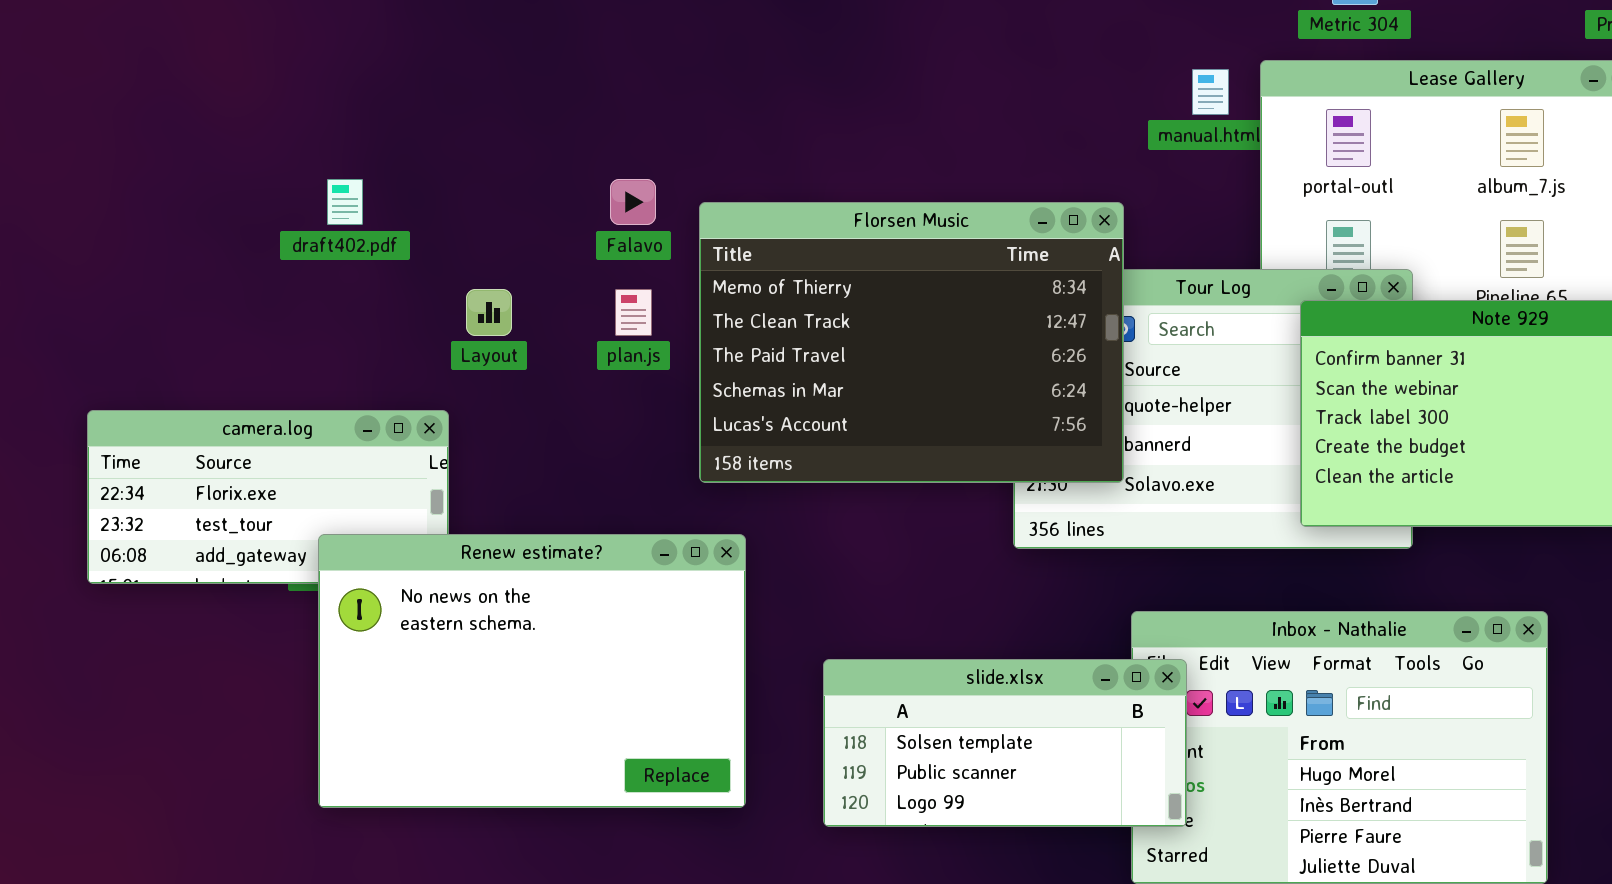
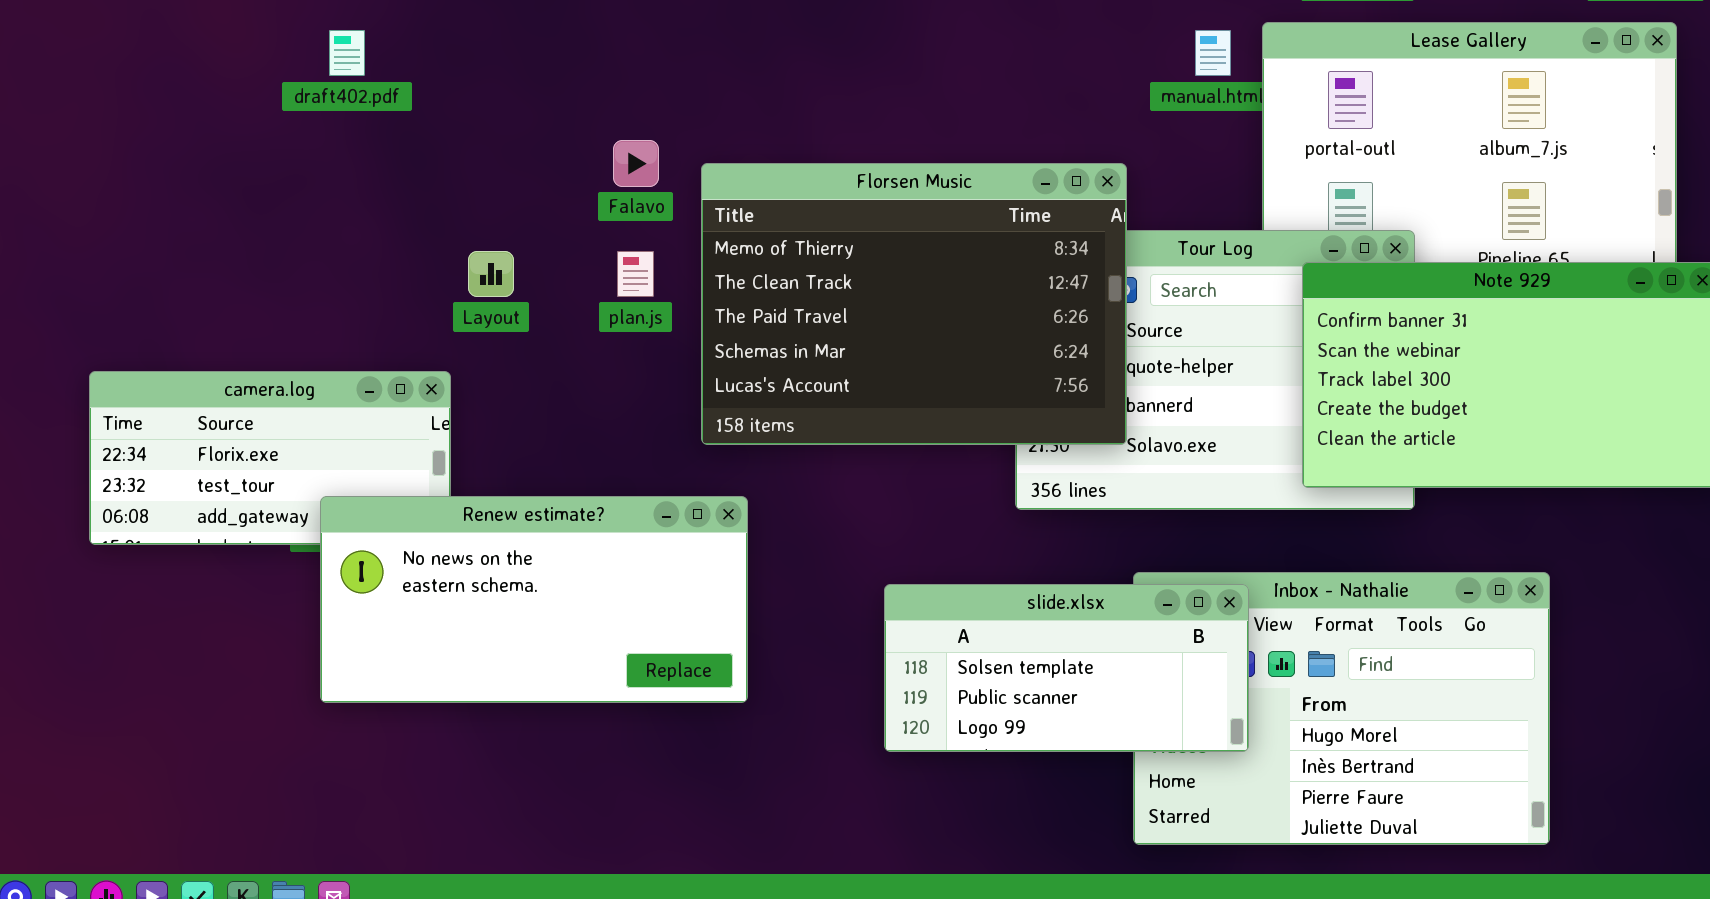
draft402.pdf: [327,179,363,225] -> [329,30,365,76], moved
Renew estimate?: [318,534,746,808] -> [320,496,748,703], resized
slide.xlsx: [823,659,1187,827] -> [884,584,1249,752], moved

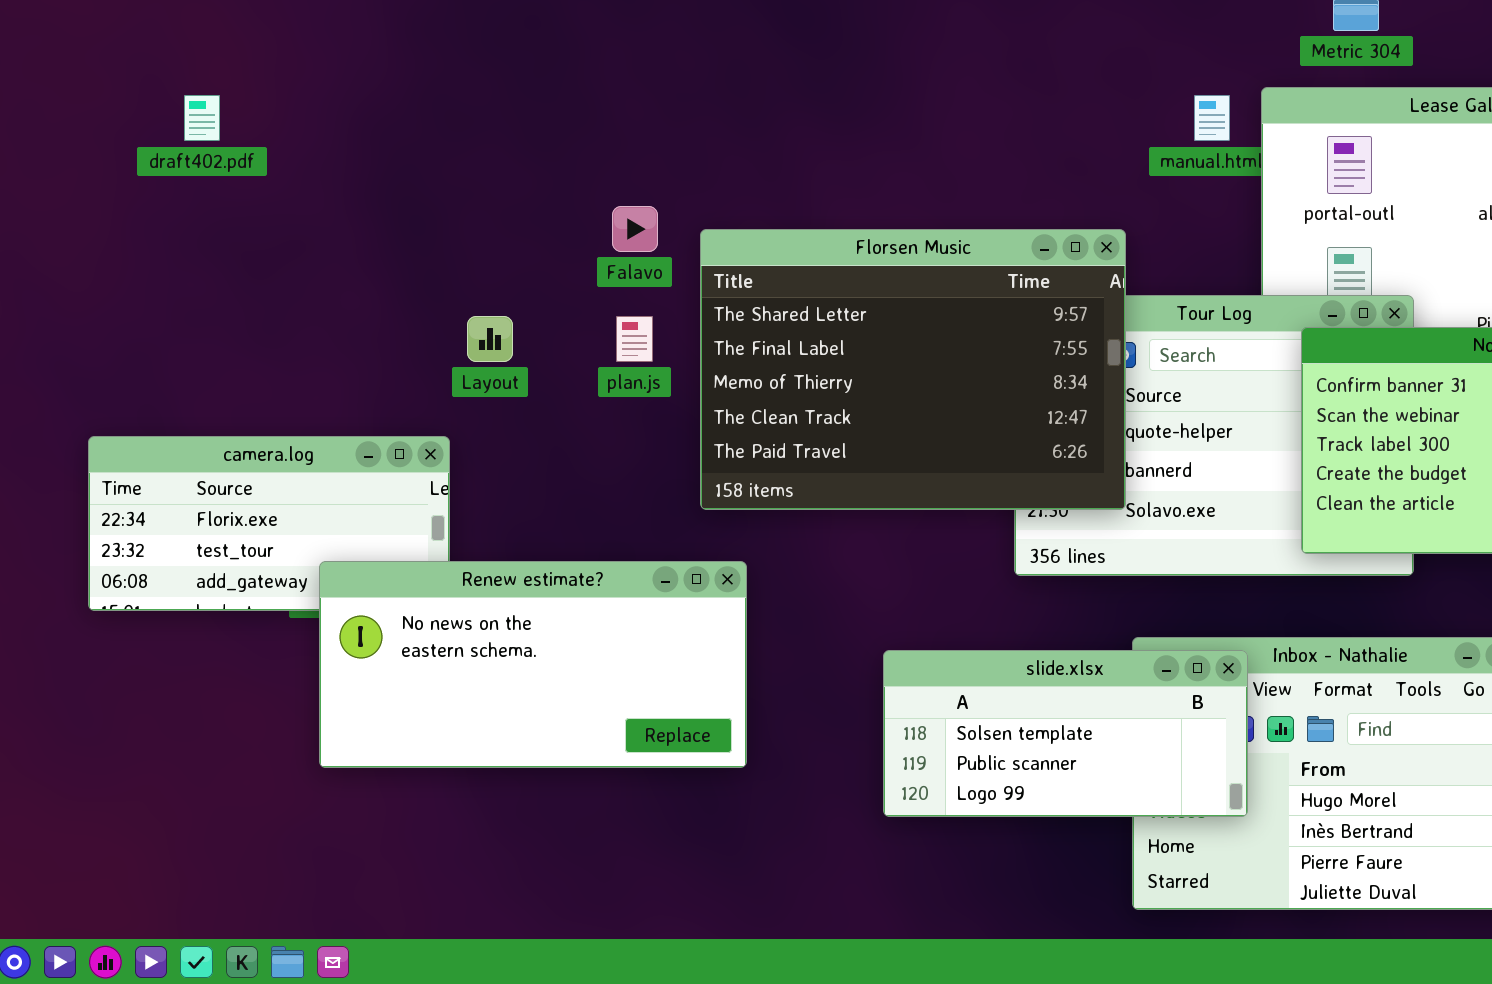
draft402.pdf: [329,30,365,76] -> [184,95,220,141], moved
Florsen Music: [701,163,1127,445] -> [700,229,1126,510], scrolled up 2 rows

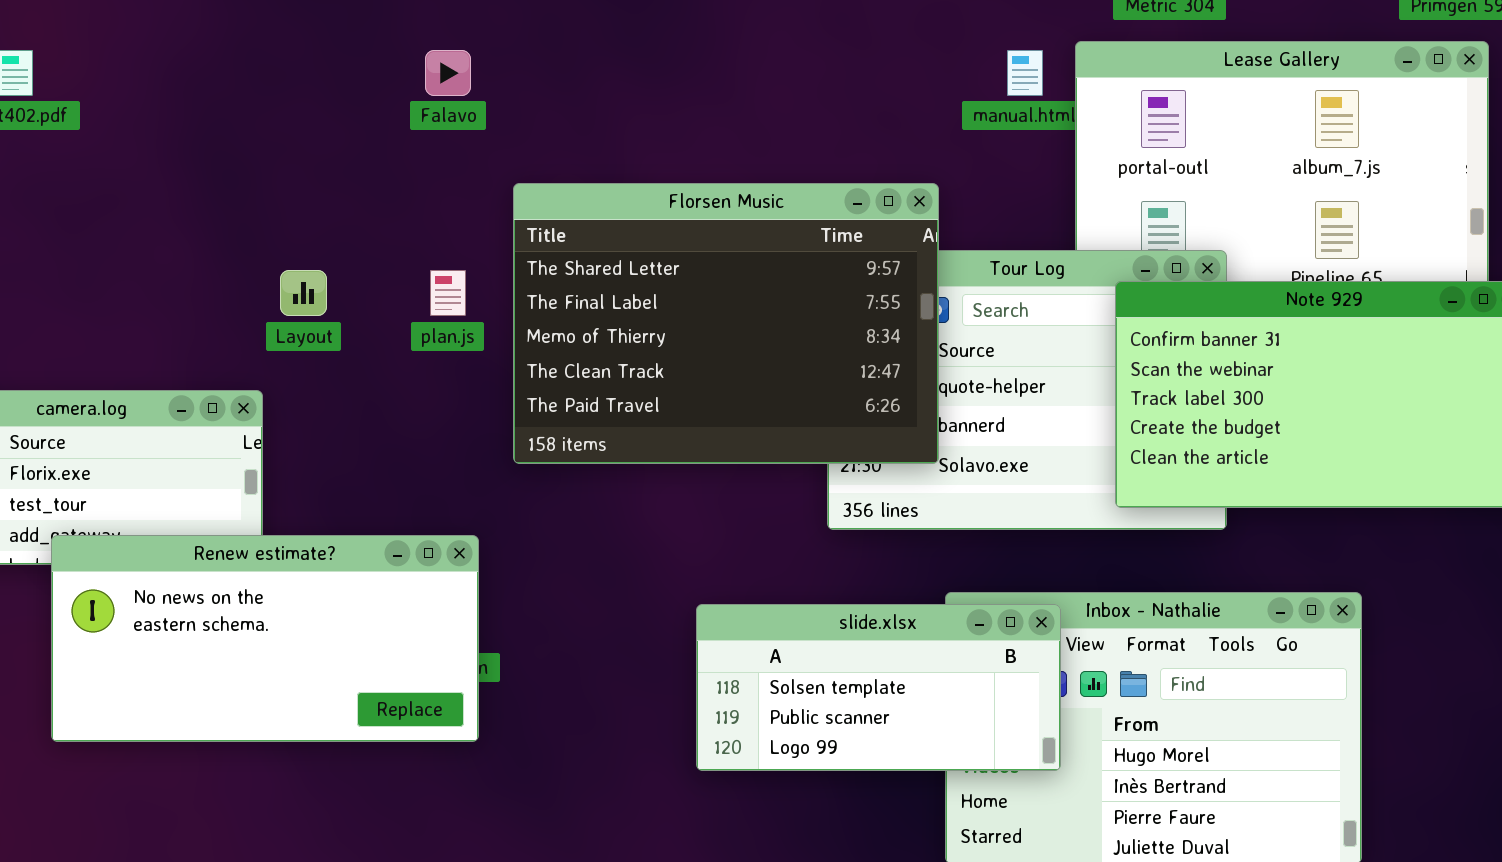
Falavo: [612,206,658,252] -> [425,50,471,96], moved
Renew estimate?: [319,561,747,768] -> [51,535,479,742], moved

